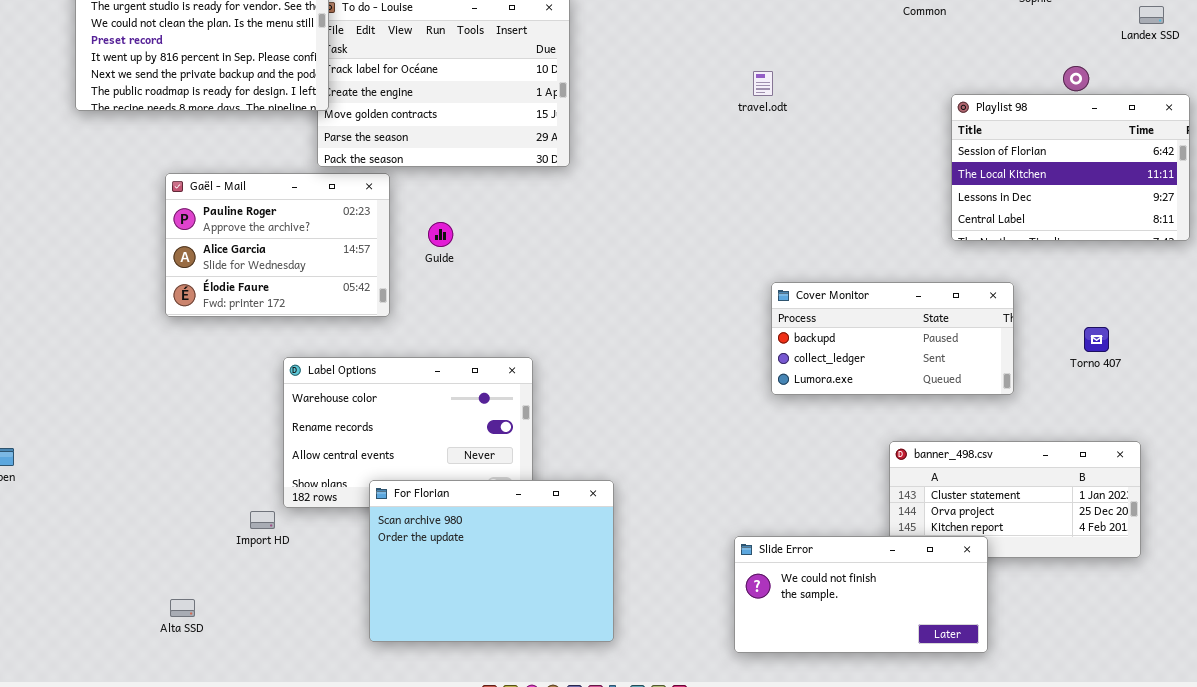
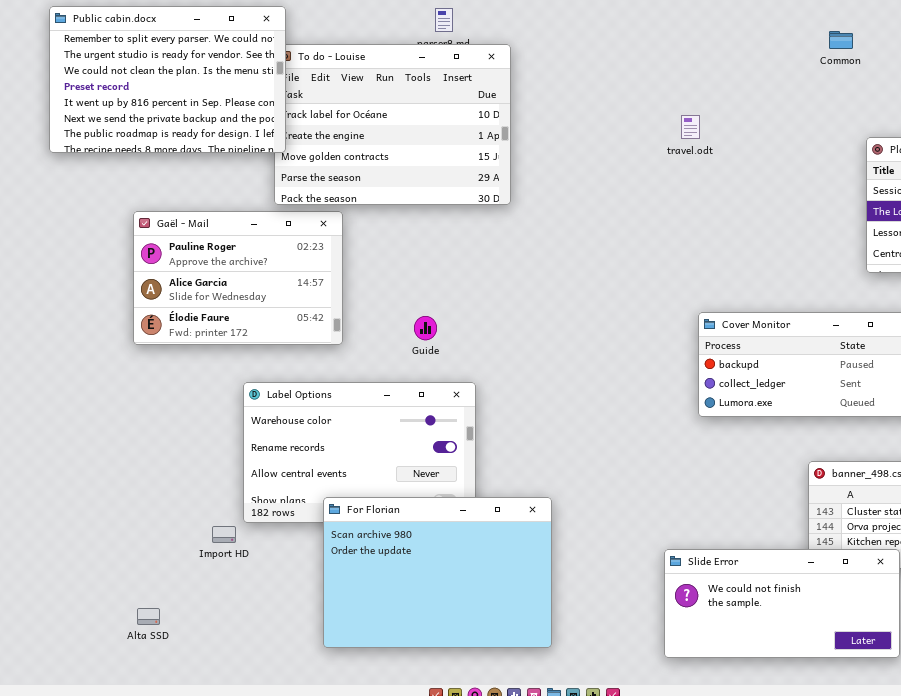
Guide: [428,222,453,247] -> [414,316,437,340], moved

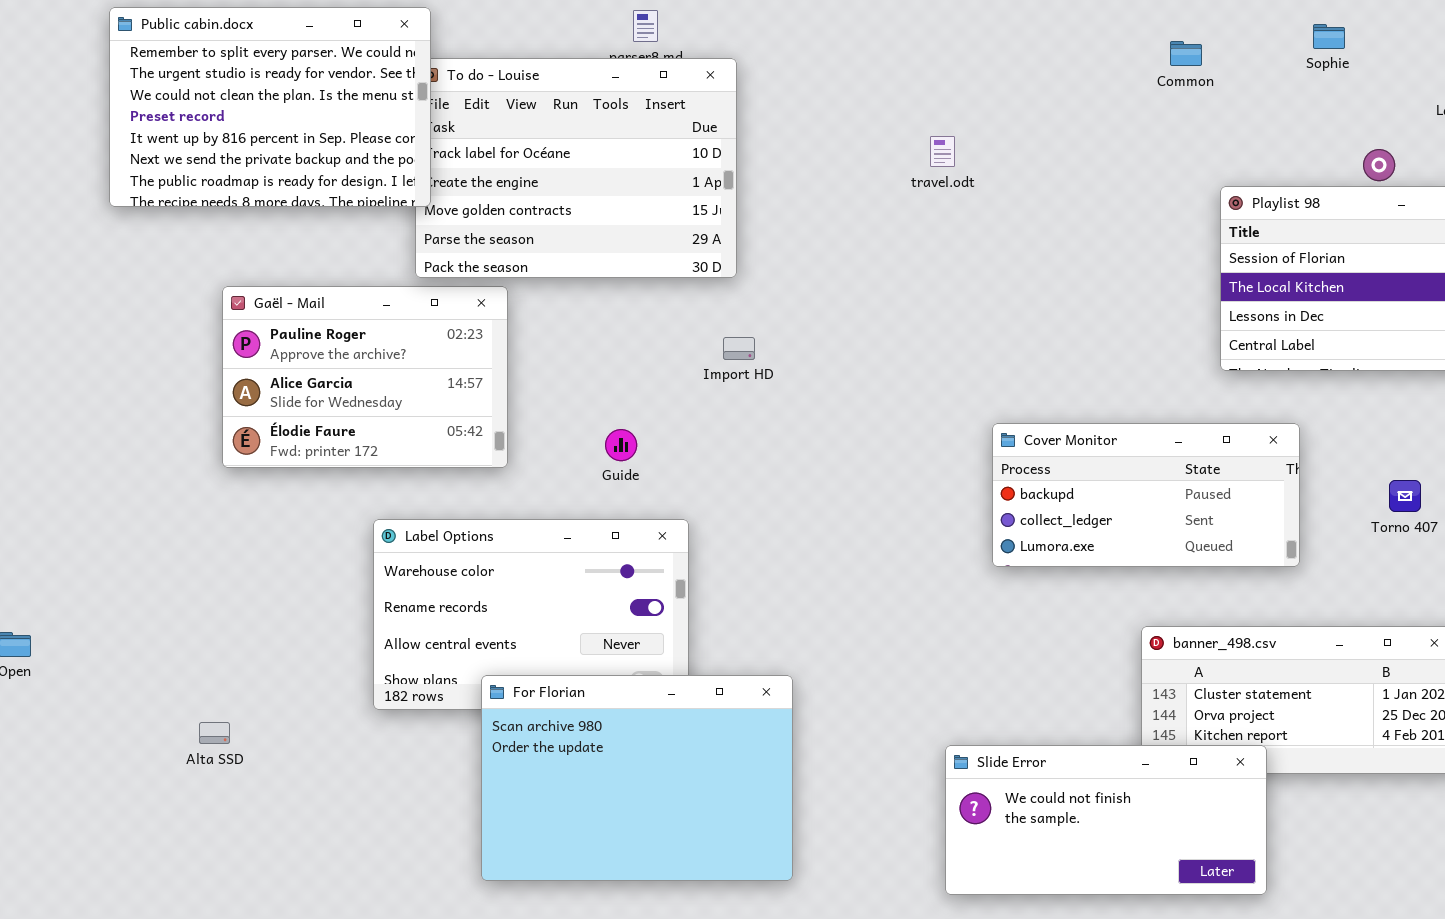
travel.odt: [681,115,700,139] -> [930,136,955,167], moved
Import HD: [212,526,236,543] -> [723,337,755,360], moved
Alta SSD: [137,608,160,625] -> [199,722,230,744], moved

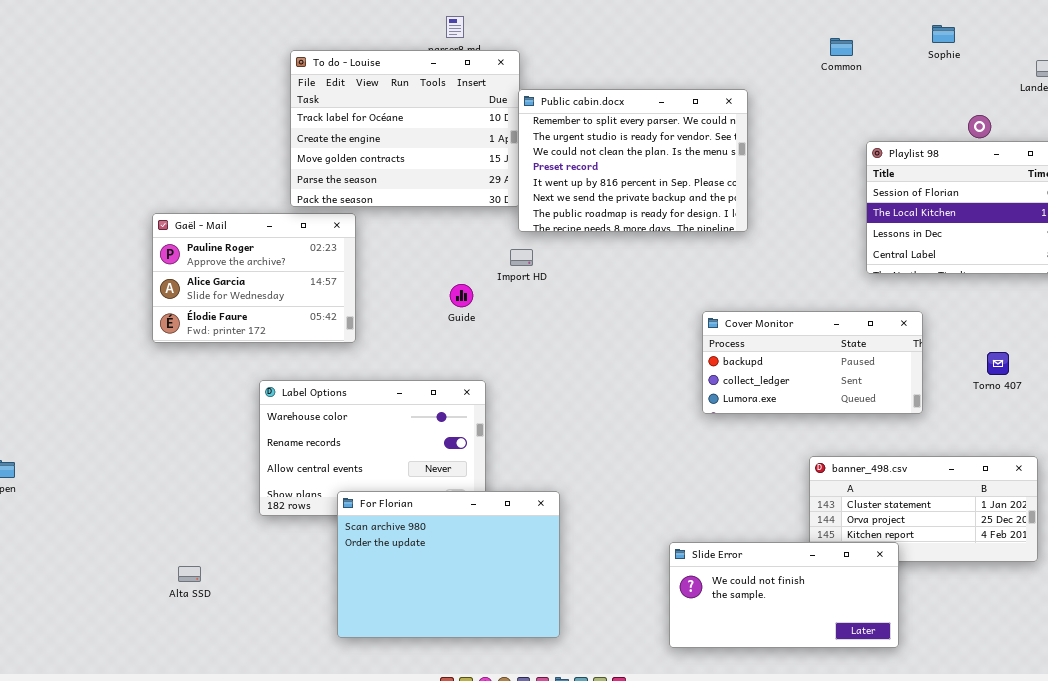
Public cabin.docx: [109,7,431,207] -> [518,89,748,232], moved
Guide: [605,429,637,461] -> [450,284,473,307], moved
Alta SSD: [199,722,230,744] -> [178,566,201,582], moved

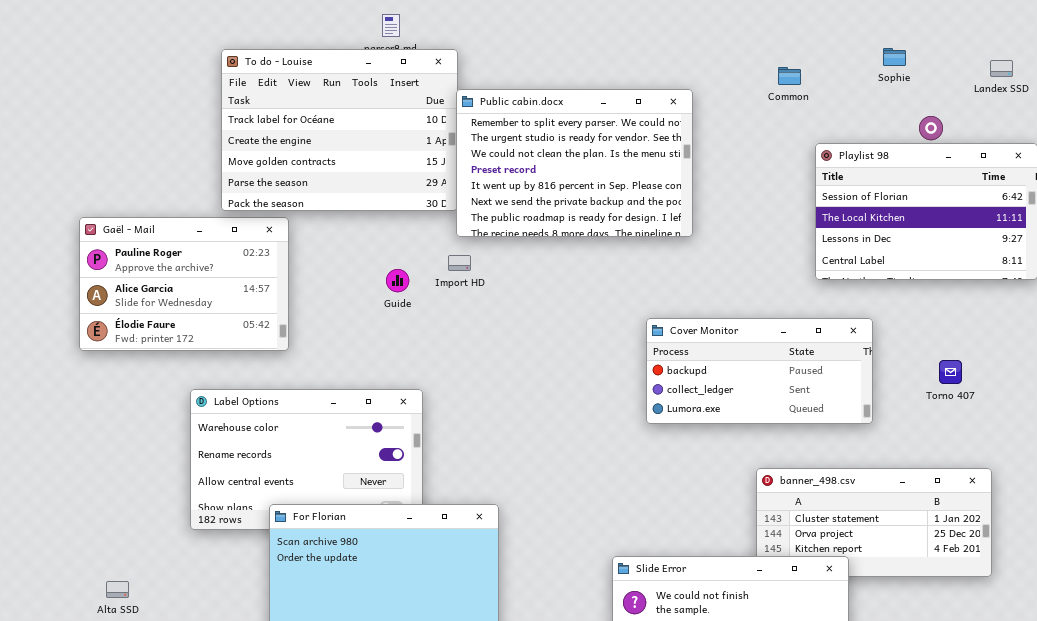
Sophie: [932,25,955,43] -> [883,48,906,66], moved
Common: [830,38,853,56] -> [778,67,801,85], moved
Guide: [450,284,473,307] -> [386,269,409,292], moved

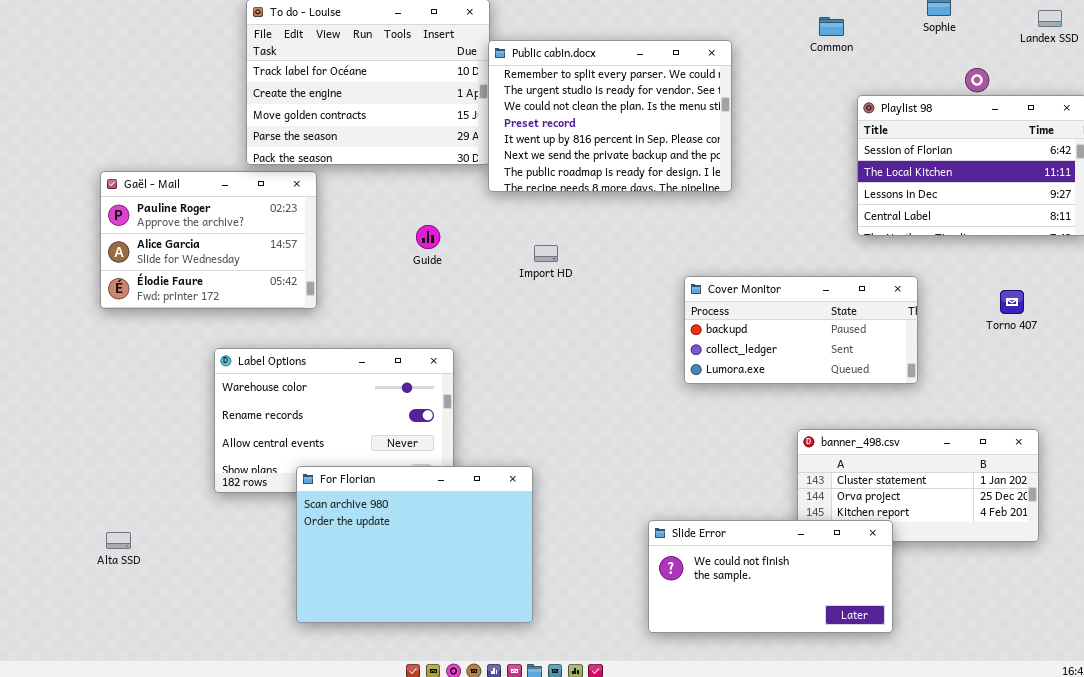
Import HD: [448,255,471,271] -> [534,245,558,262], moved
Torno 407: [939,360,962,384] -> [1000,290,1024,314], moved
Alta SSD: [106,581,129,598] -> [106,532,131,549], moved

